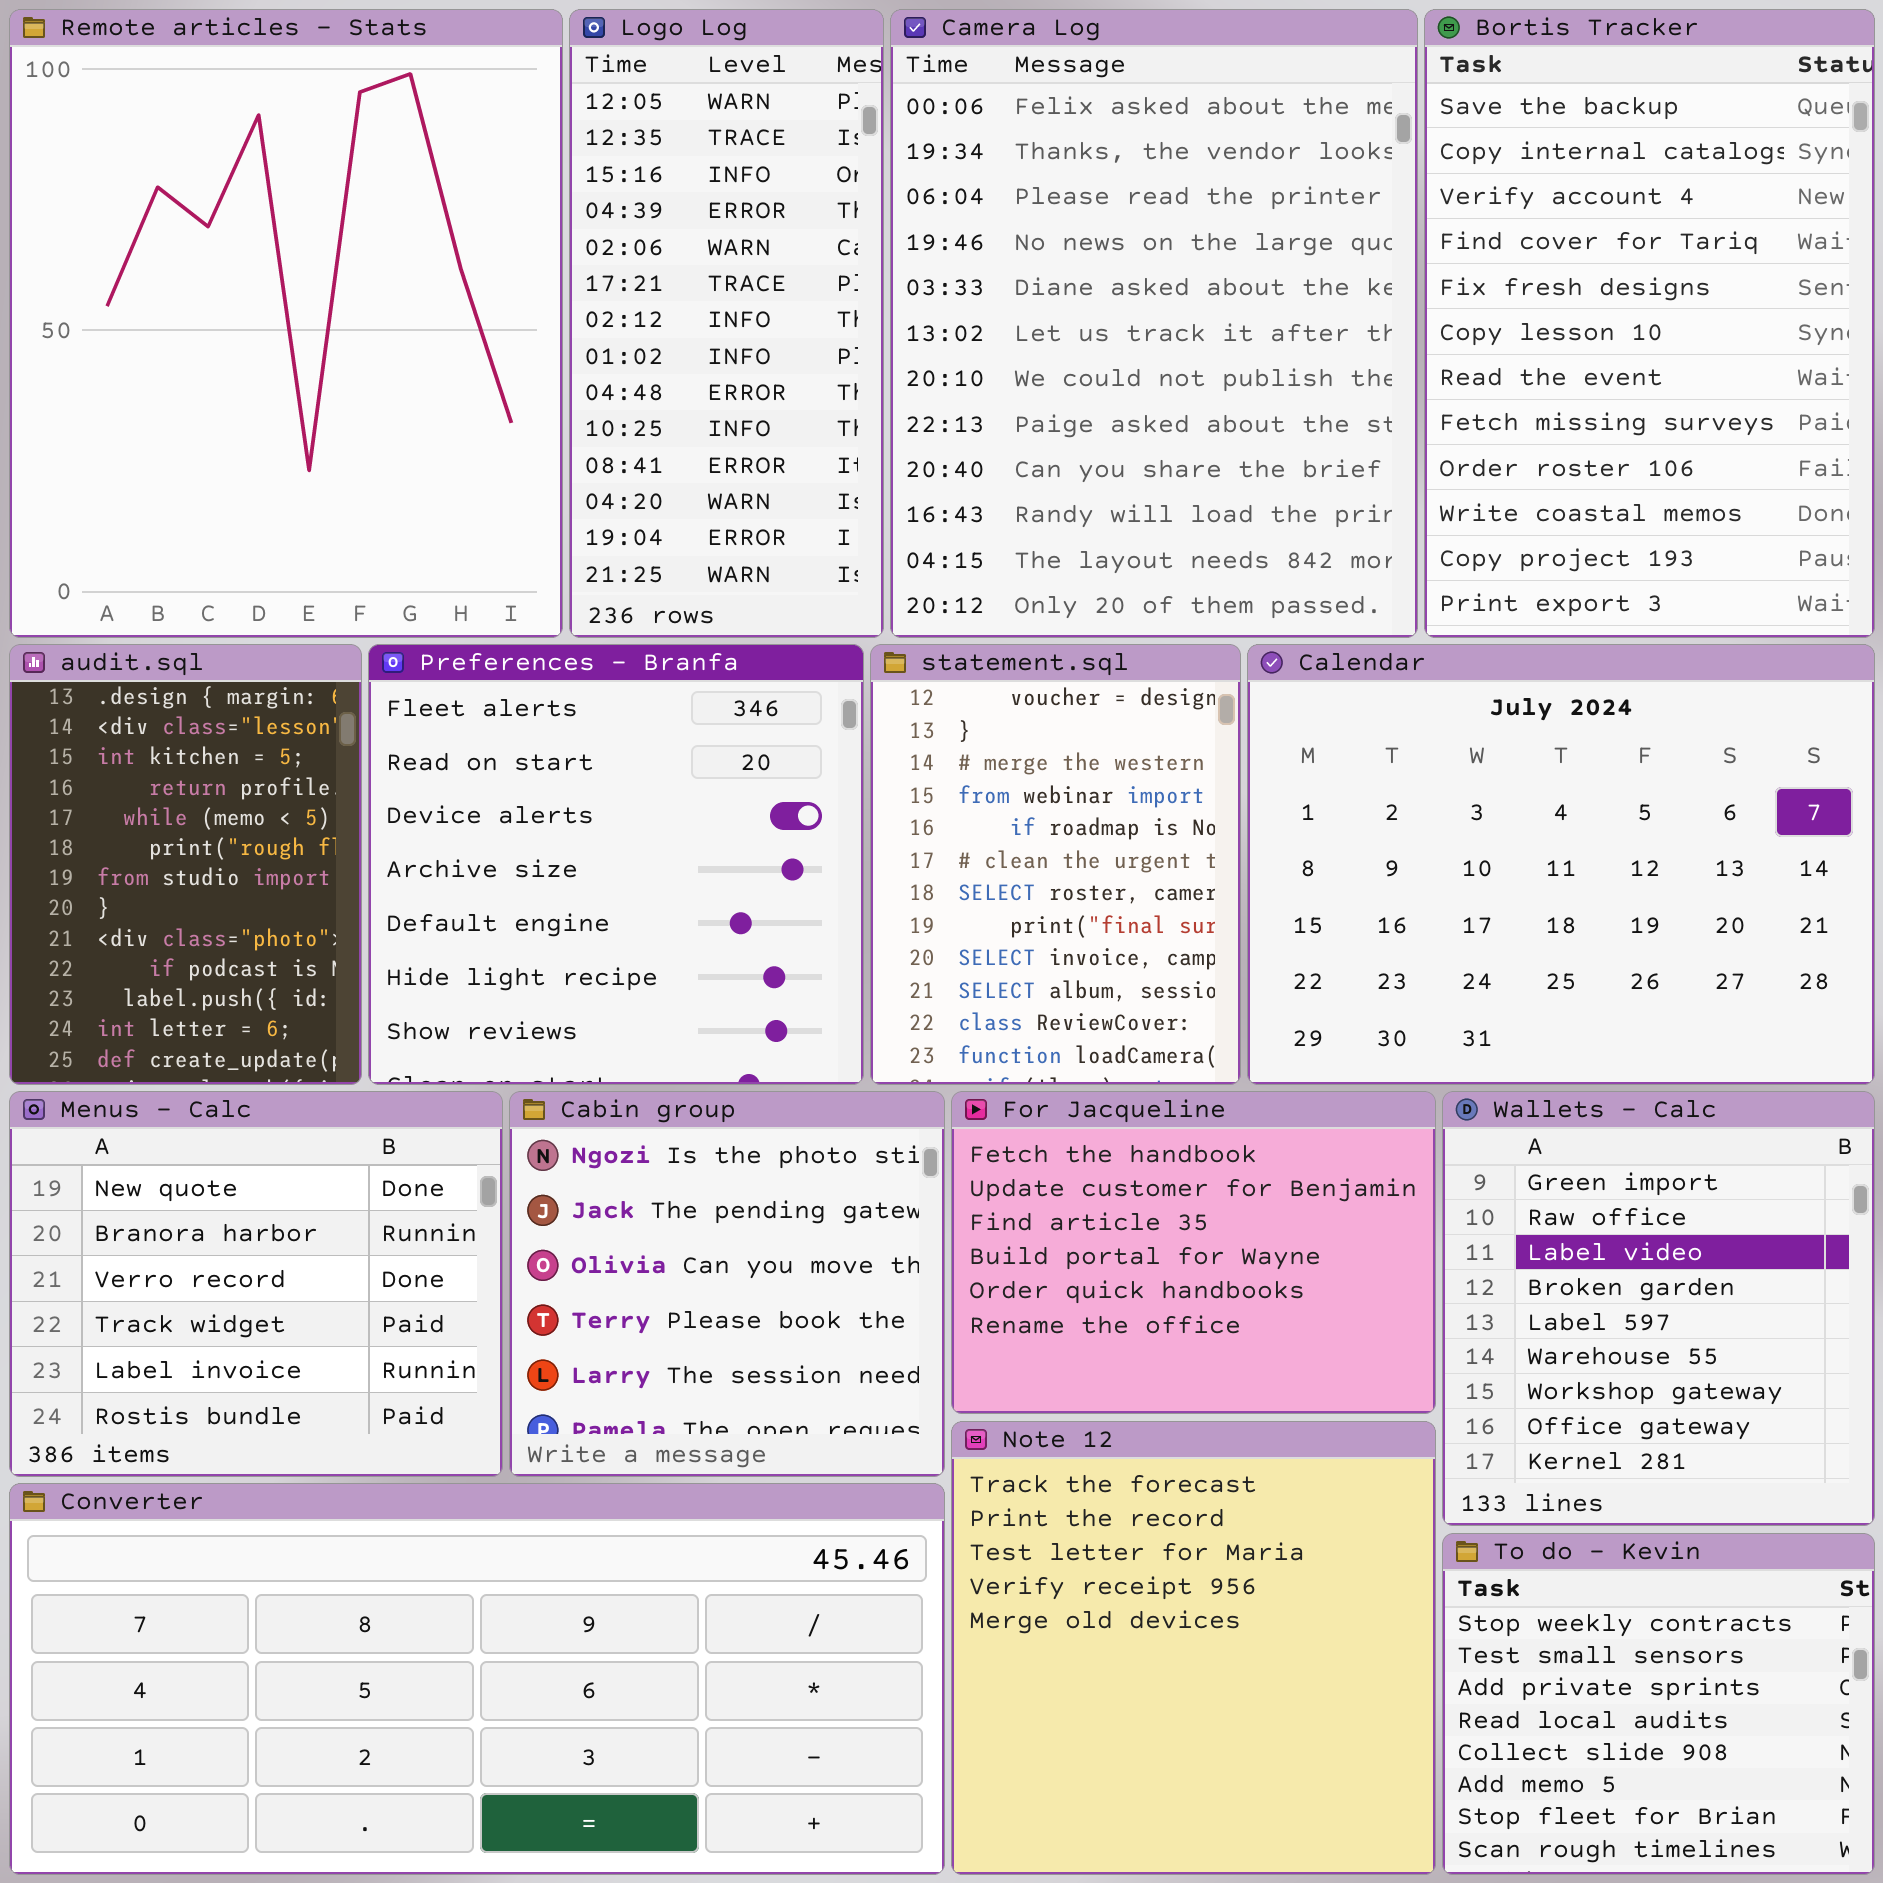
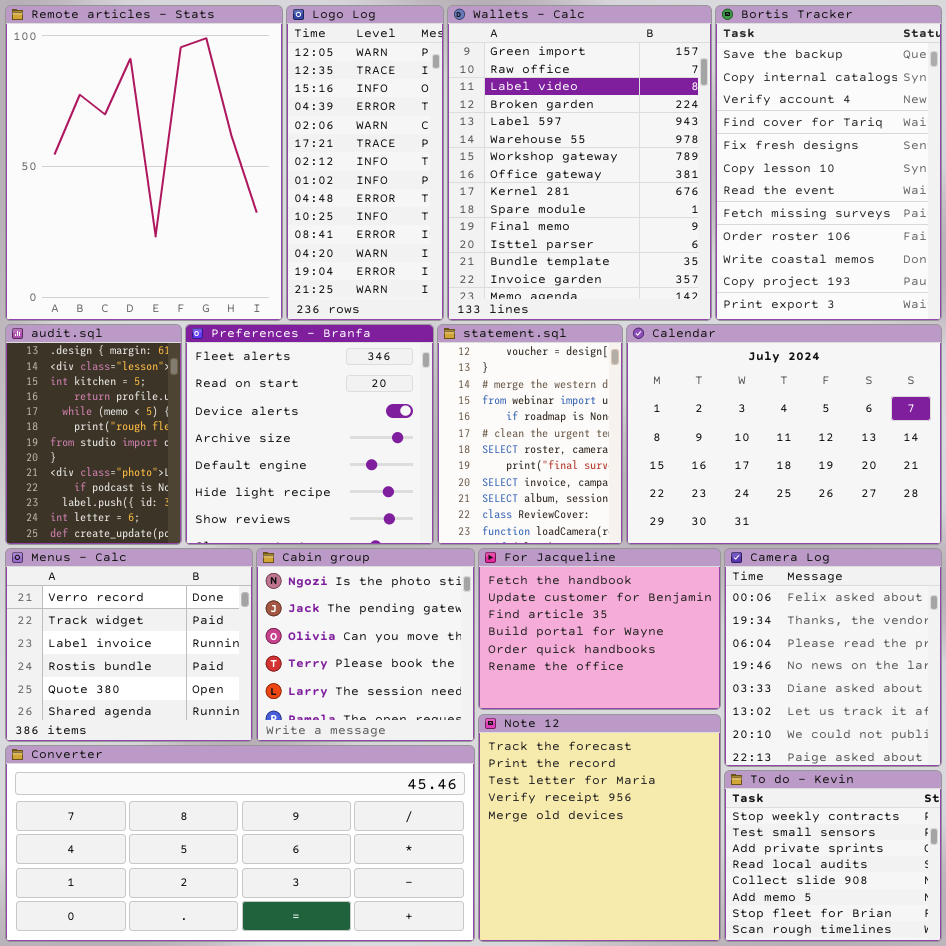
Camera Log: [890,9,1418,638] -> [724,548,942,767], moved, resized
Menus - Calc: [9,1091,503,1477] -> [5,548,253,742], scrolled down 2 rows
Wallets - Calc: [1442,1091,1875,1526] -> [447,5,712,321], moved, resized

